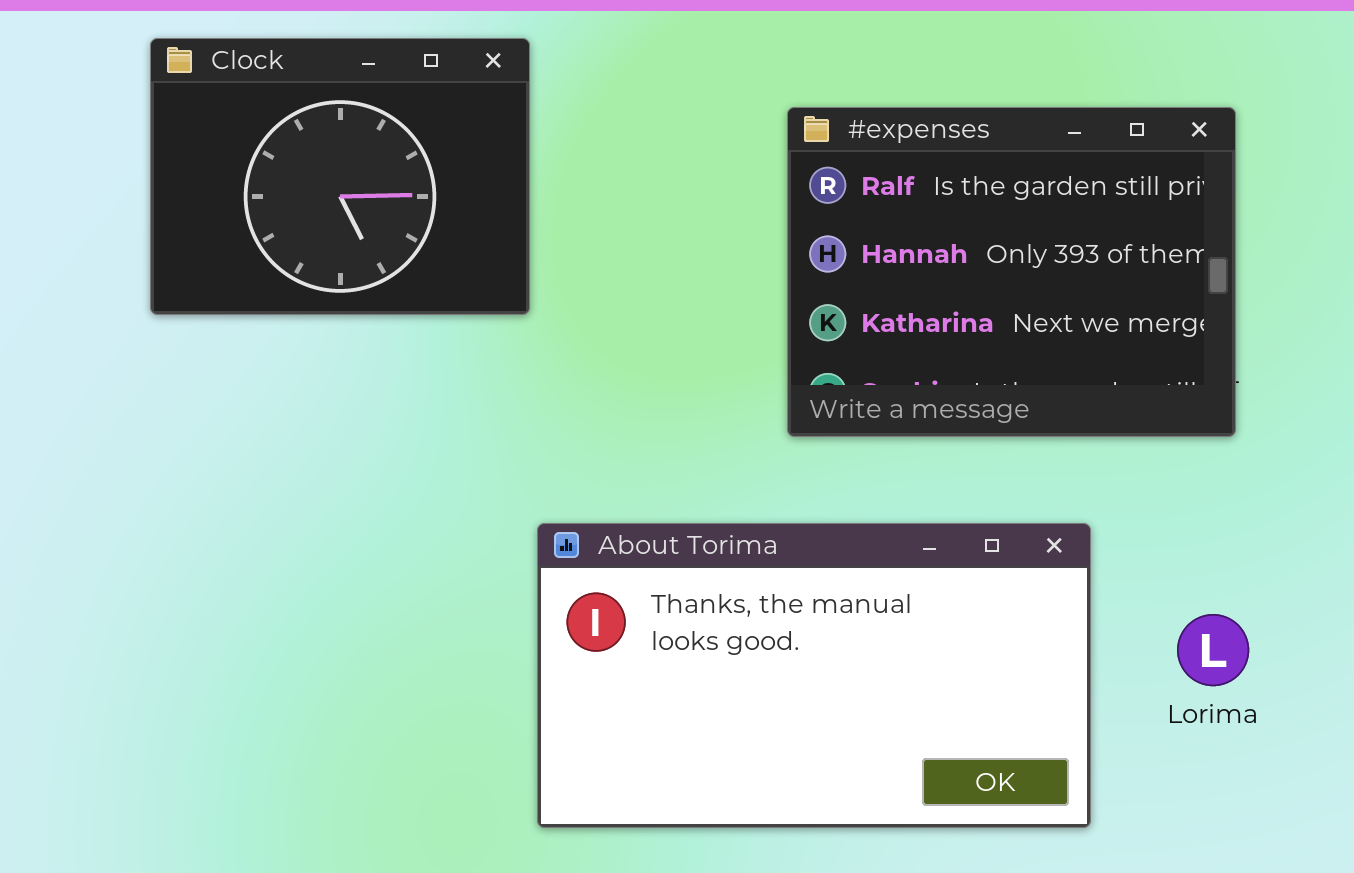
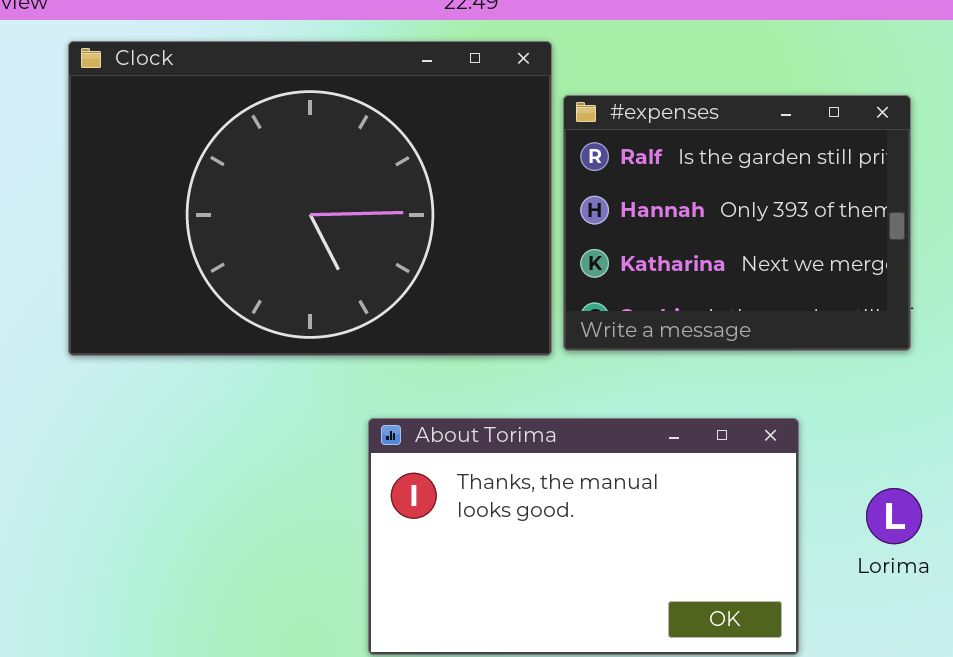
Clock: [150,38,530,315] -> [68,41,552,356], resized

